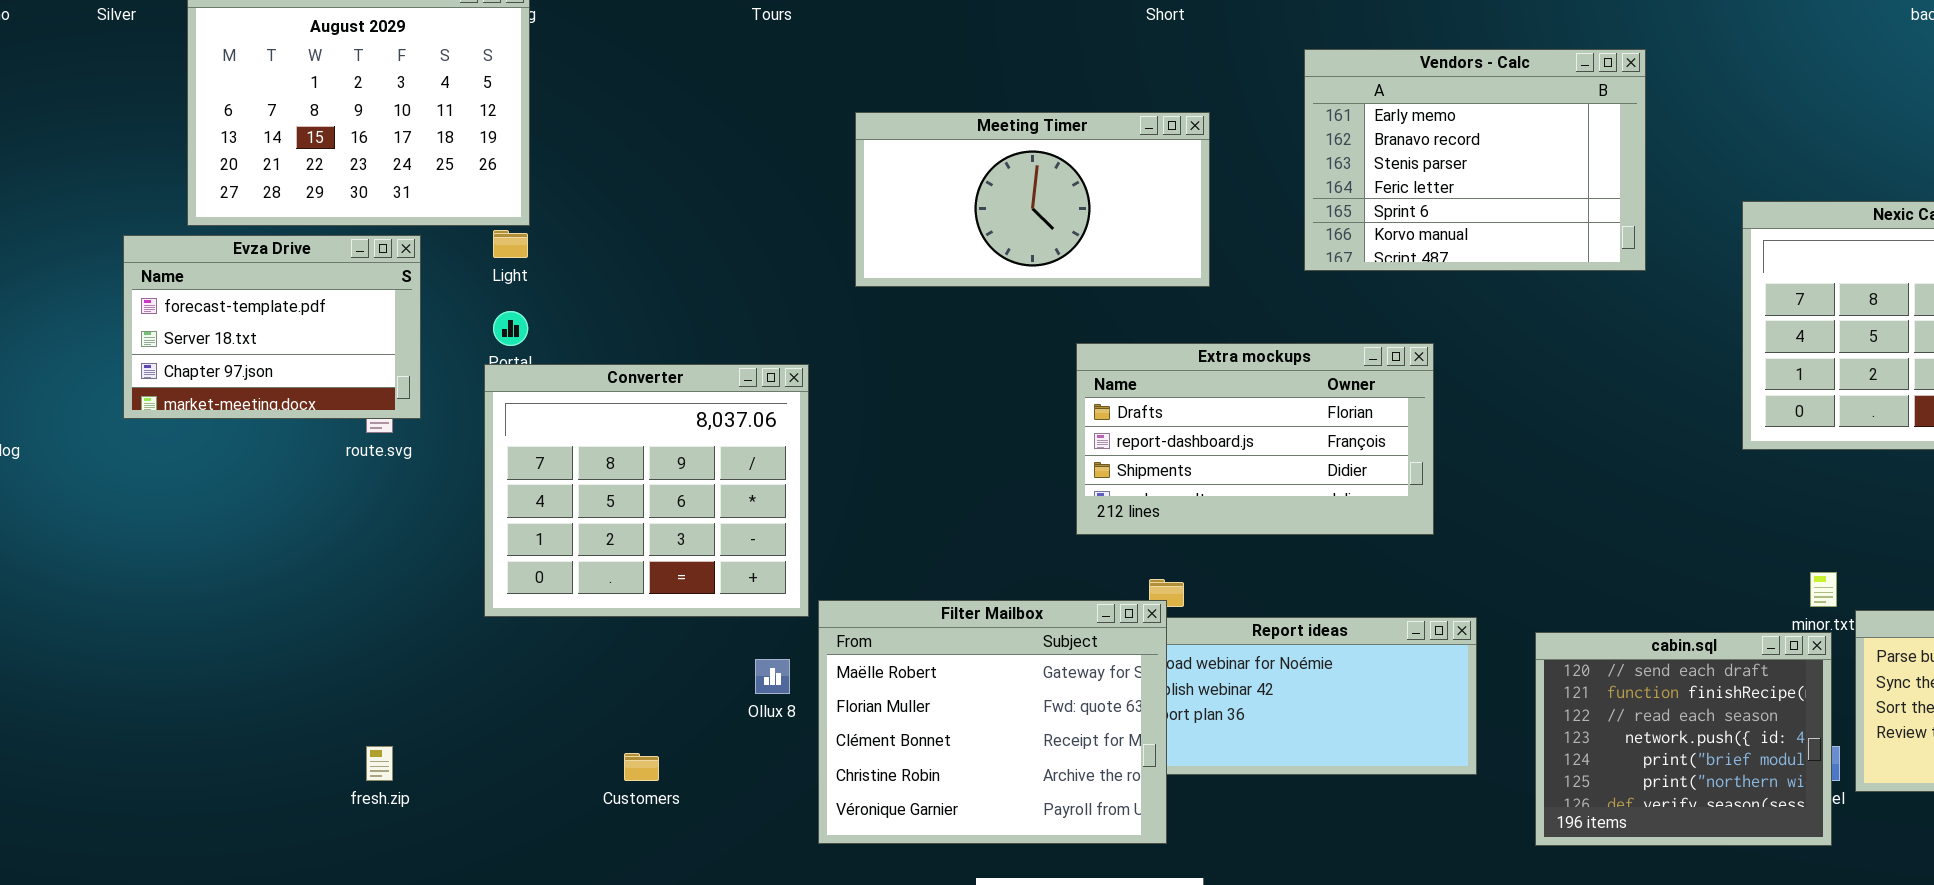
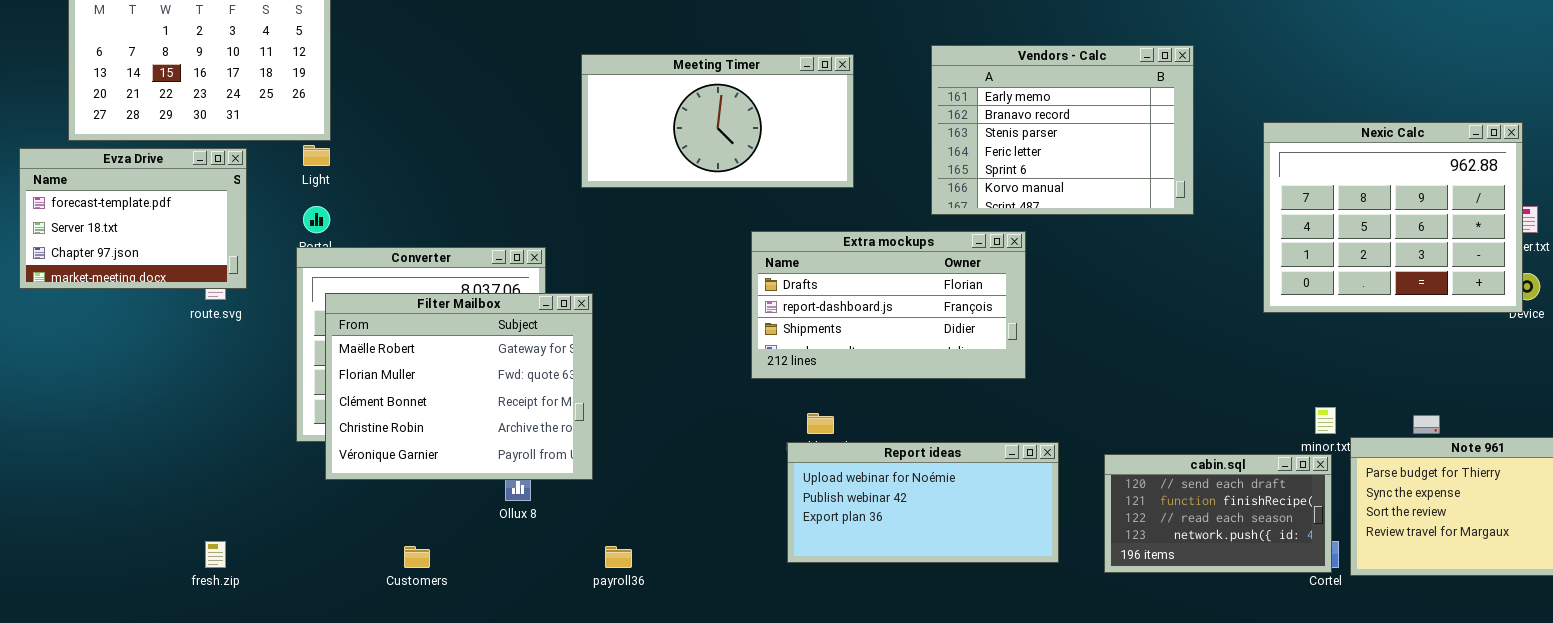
Vendors - Calc: [1304,49,1646,271] -> [931,45,1194,215], moved
Filter Mailbox: [818,600,1167,844] -> [325,293,593,480], moved
cabin.sql: [1535,632,1832,846] -> [1104,454,1332,573], resized

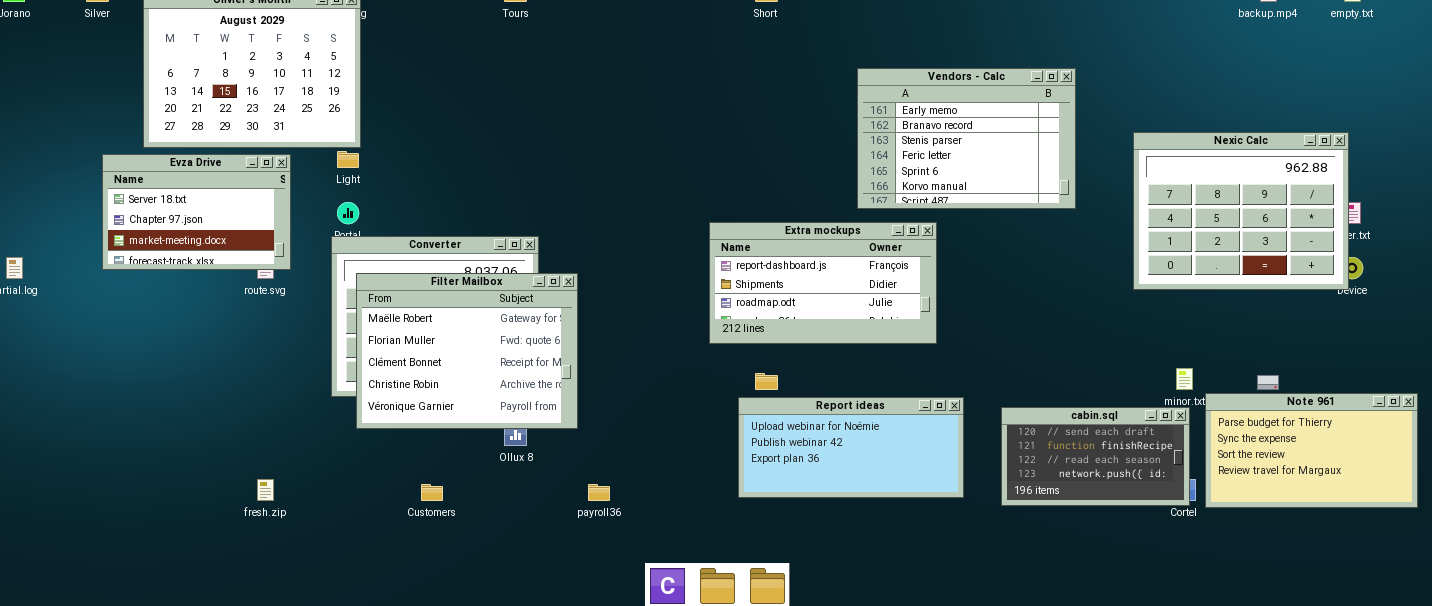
Meeting Timer: [581,54,854,188] -> none, closed
Evza Drive: [19,148,247,289] -> [102,154,291,270], scrolled down 1 row
Extra mockups: [751,231,1026,379] -> [709,222,937,344], scrolled down 1 row

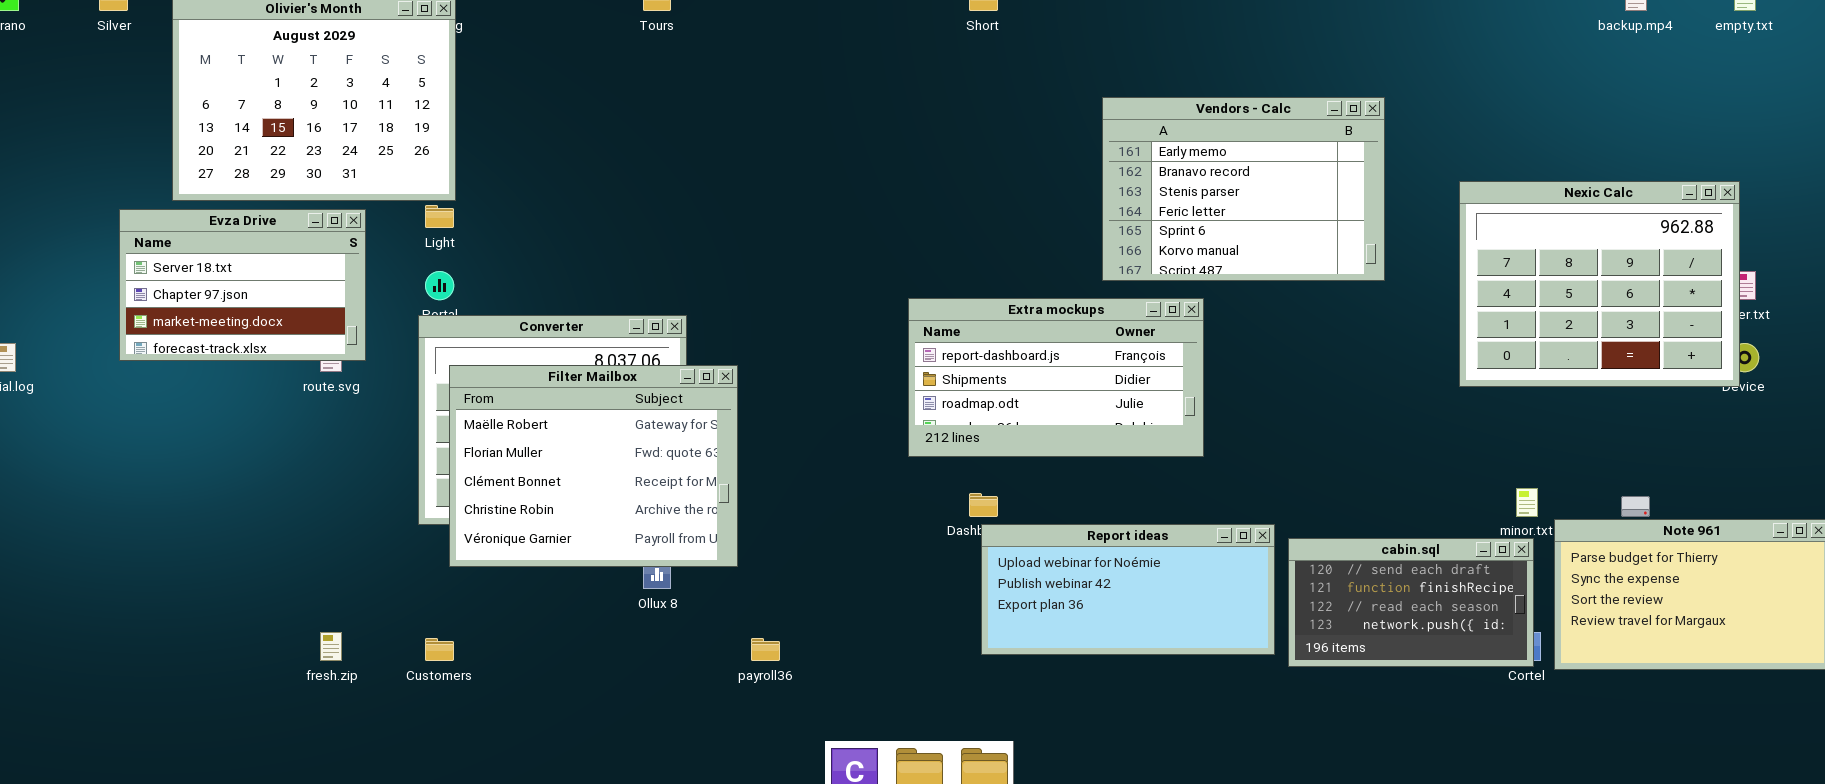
Report ideas: [738,397,964,498] -> [981,524,1275,655], moved
Customers: [421,484,443,501] -> [425,638,454,661], moved

